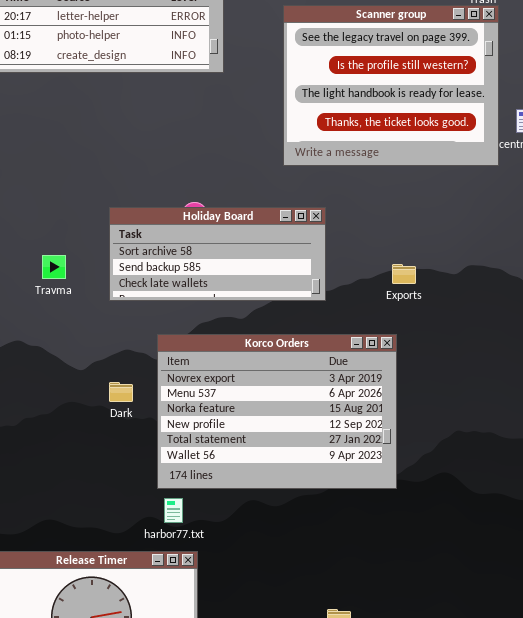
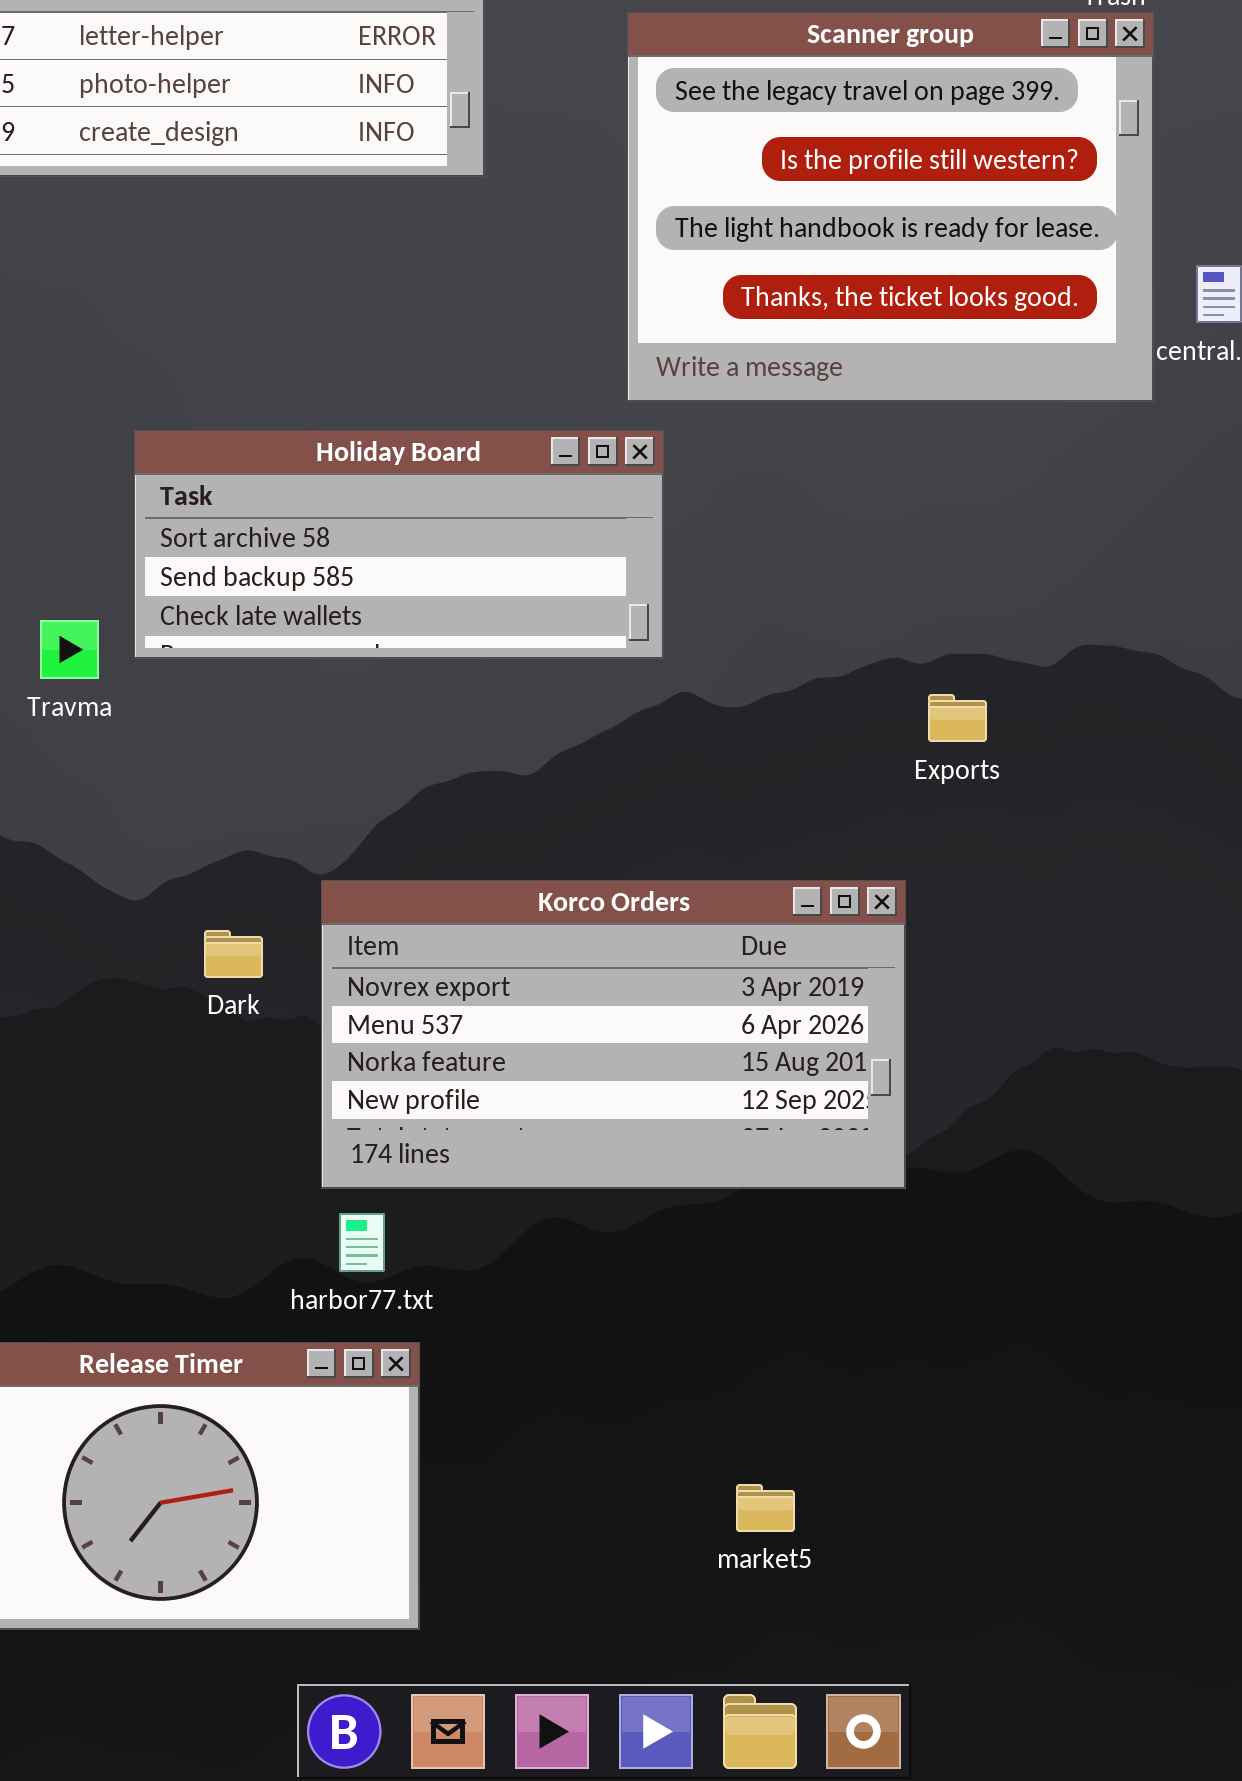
Holiday Board: [109,207,326,301] -> [134,430,664,659], moved
Exports: [392,264,416,284] -> [928,694,987,742], moved
Korco Orders: [157,334,397,489] -> [321,880,906,1189], resized

